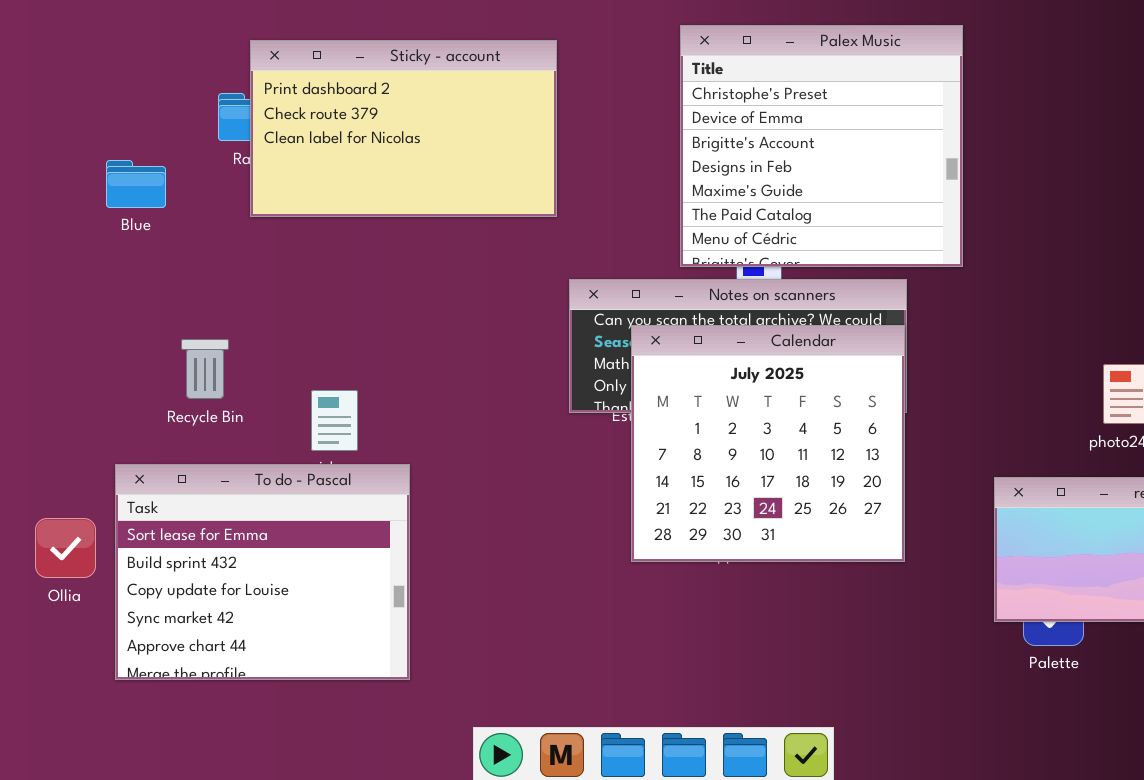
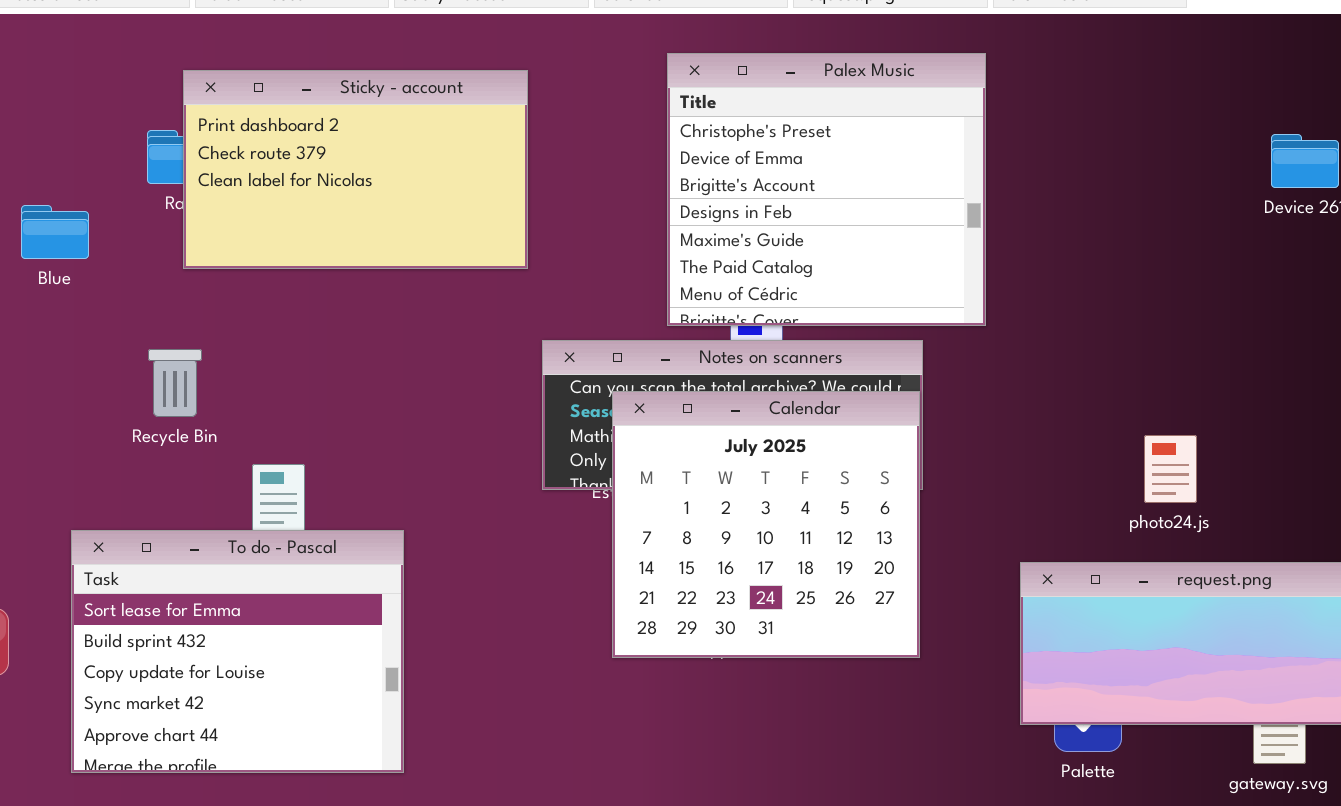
Recycle Bin: [181,339,229,399] -> [148,349,202,417], moved
To do - Pascal: [115,464,410,680] -> [71,530,404,773], moved

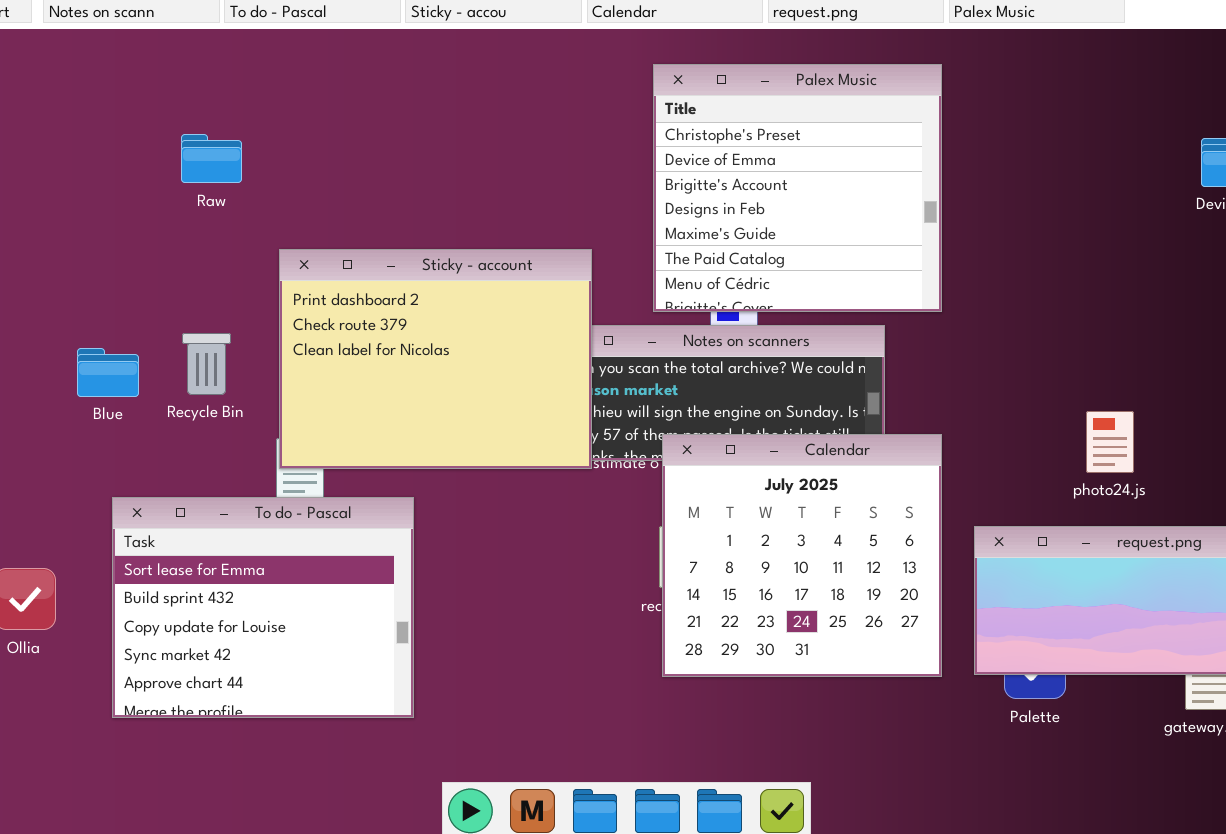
Sticky - account: [183,70,528,269] -> [279,249,592,469], moved, resized
Blue: [21,205,89,259] -> [77,348,139,397], moved
Calendar: [612,391,920,658] -> [662,434,942,677], moved

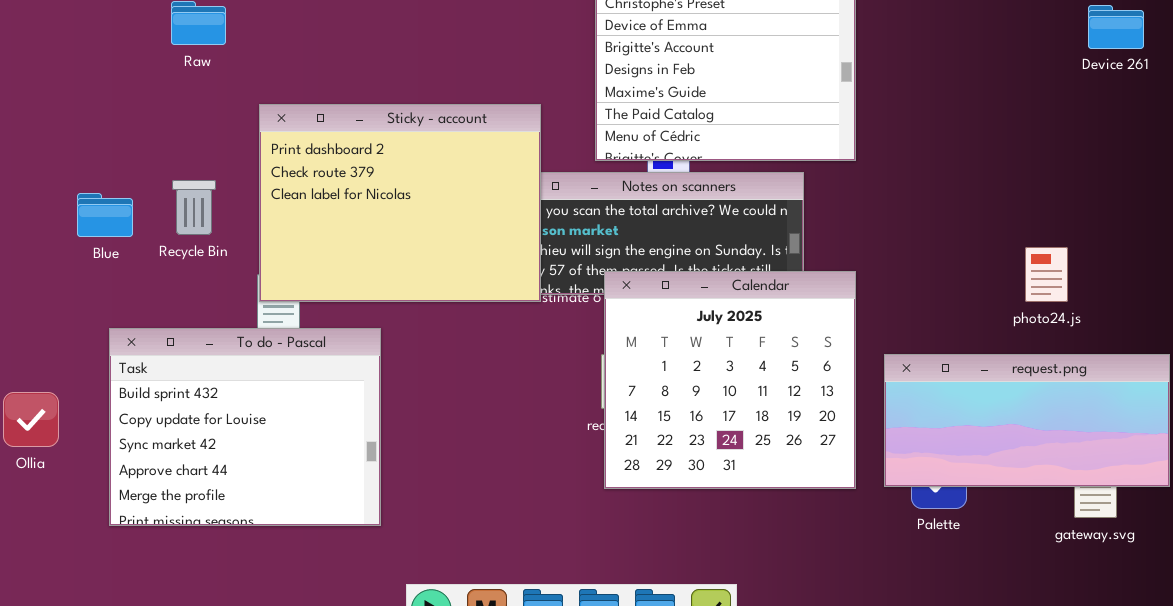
photo24.js: [1086,411,1134,473] -> [1025,247,1068,302], moved
To do - Pascal: [112,497,414,718] -> [109,328,381,526], scrolled down 1 row

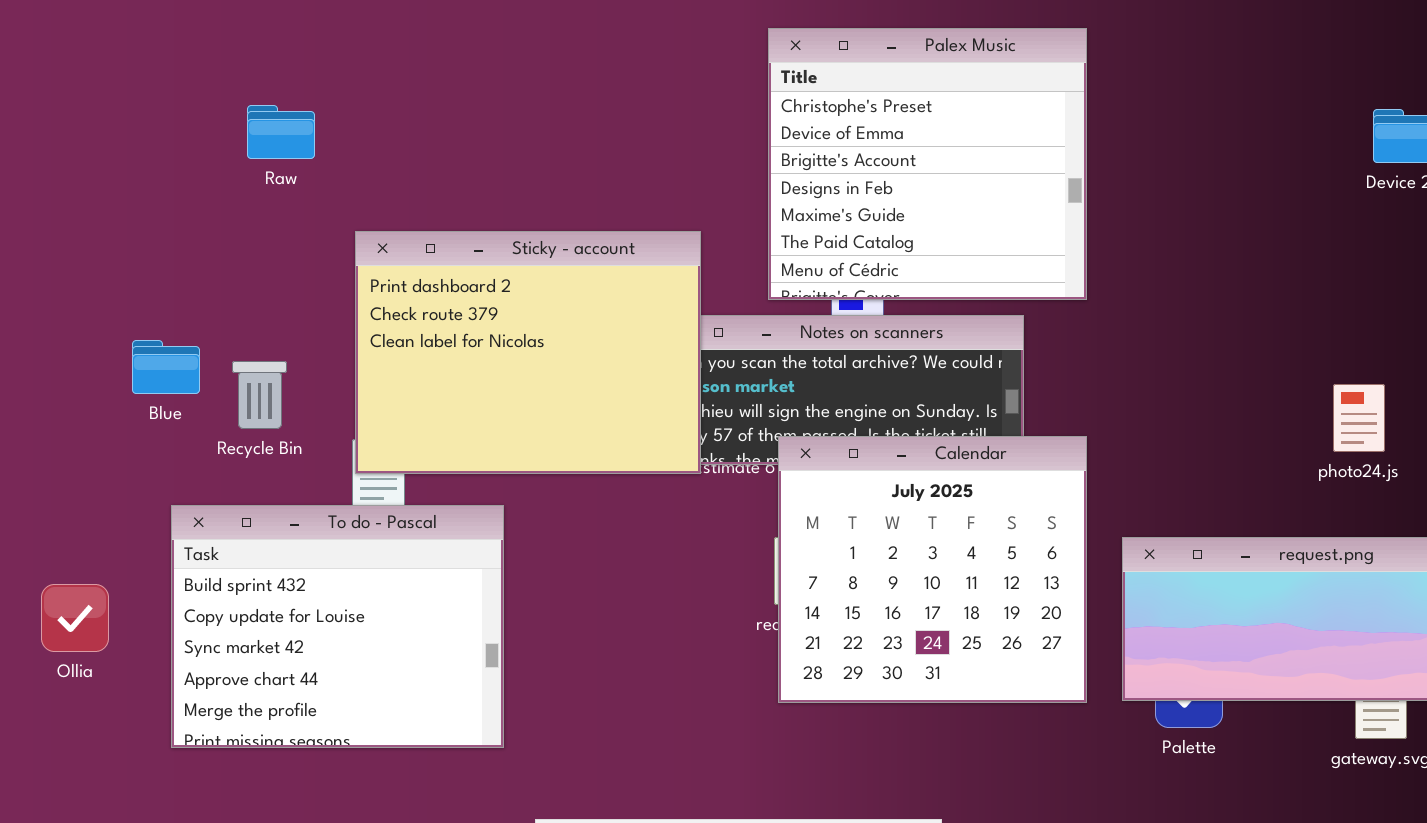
Recycle Bin: [172,180,216,235] -> [232,361,287,429], moved
photo24.js: [1025,247,1068,302] -> [1333,384,1385,452], moved

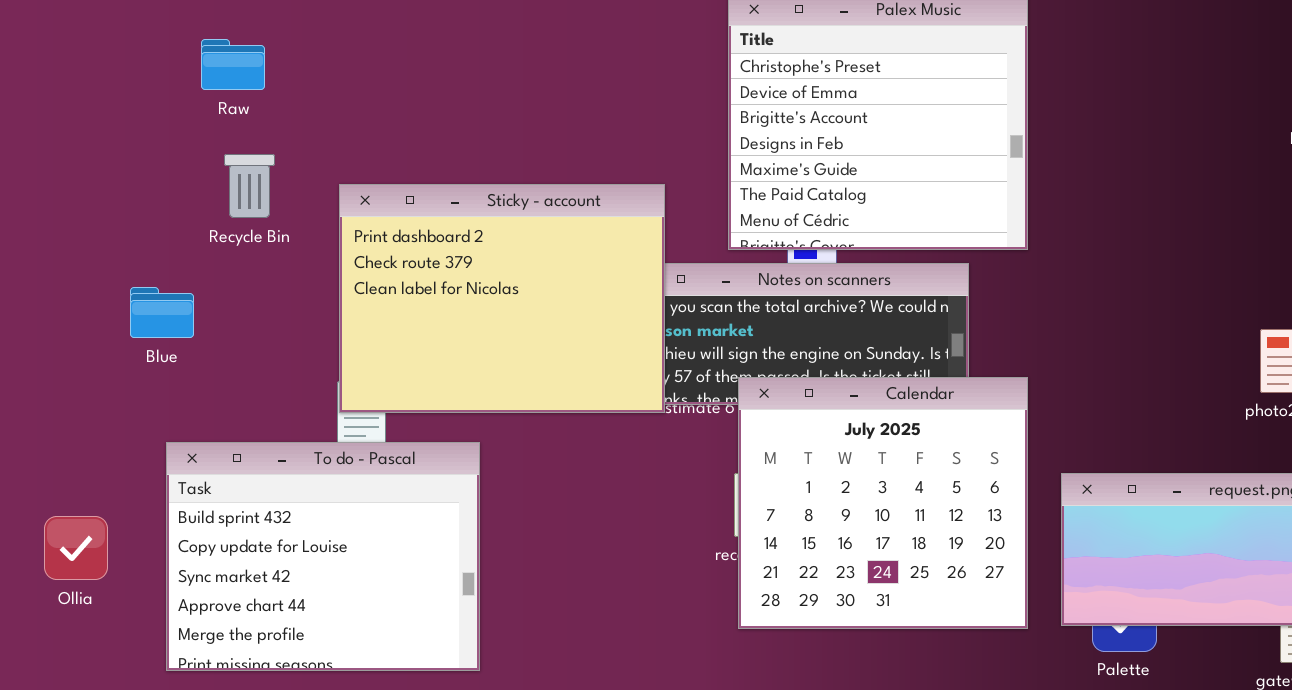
Raw: [247,105,315,159] -> [201,39,265,90], moved
Recycle Bin: [232,361,287,429] -> [224,154,275,218], moved

